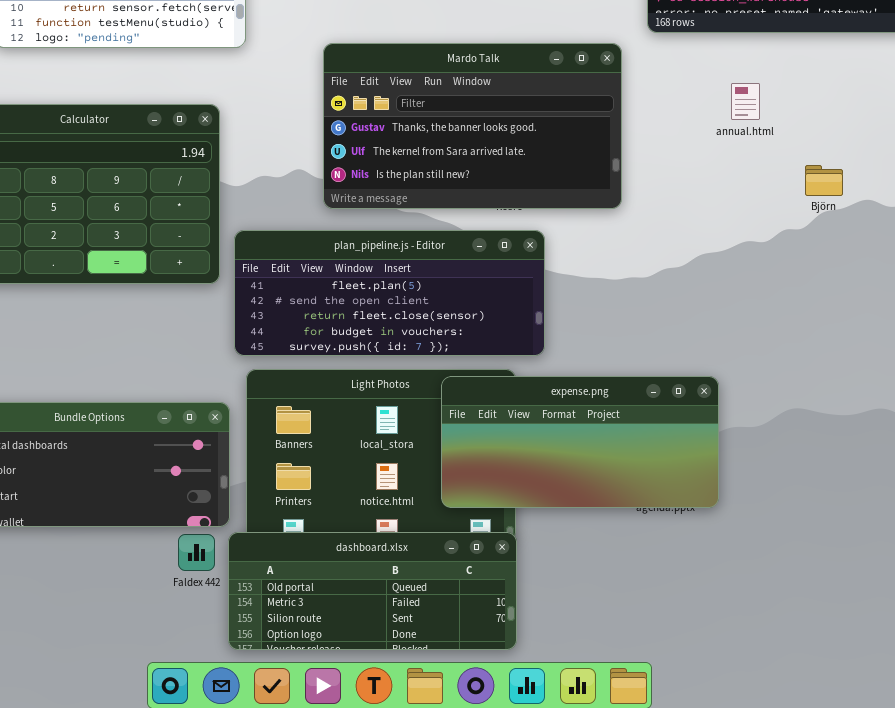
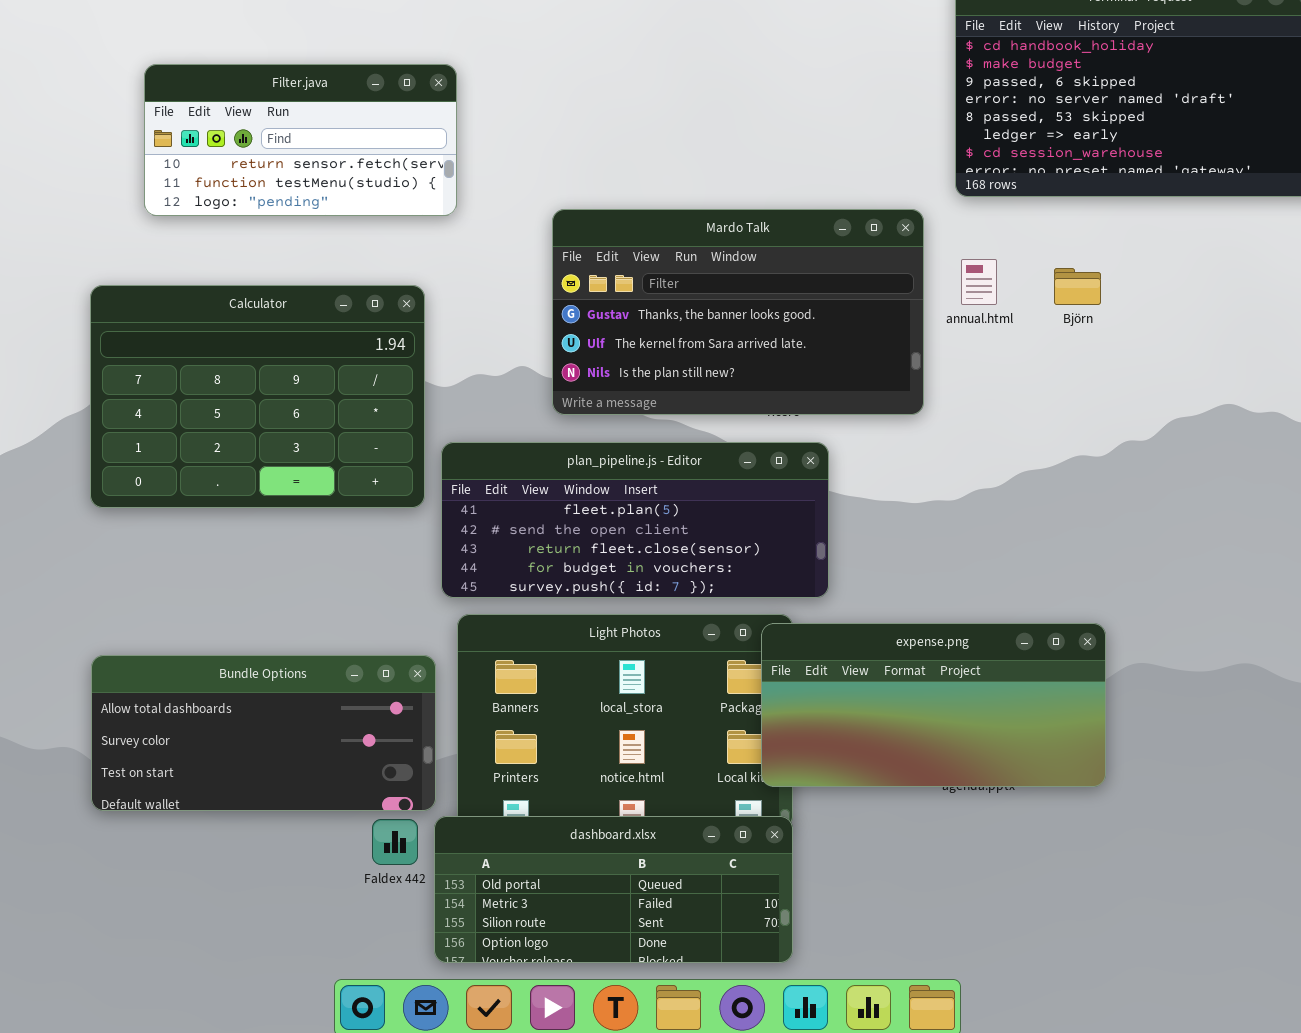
annual.html: [731,83,760,120] -> [961,259,997,305], moved
Björn: [805,165,843,196] -> [1054,268,1101,305], moved
expense.png: [441,376,719,508] -> [761,623,1106,787], moved

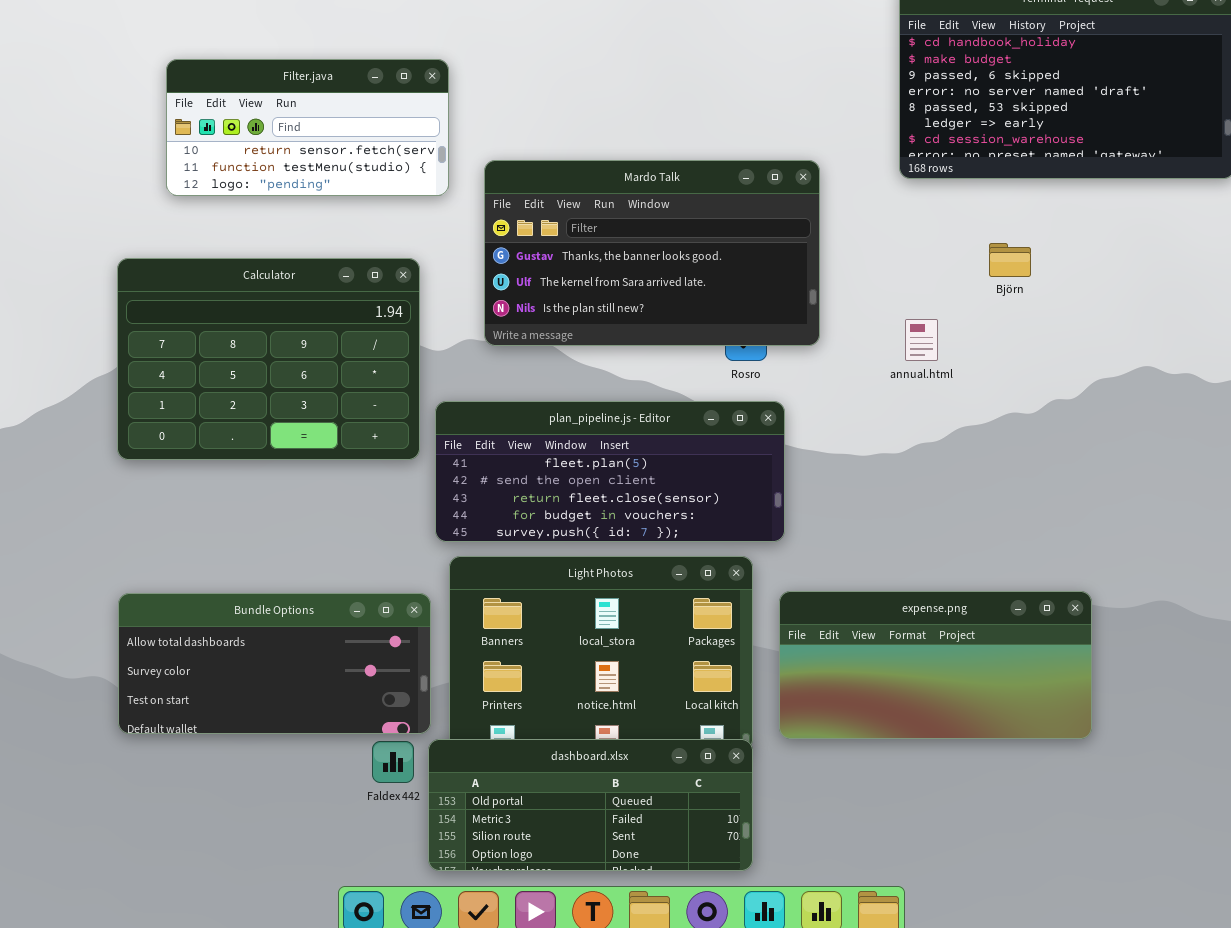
Mardo Talk: [552,209,924,415] -> [484,160,820,346], moved
annual.html: [961,259,997,305] -> [905,319,938,361], moved
expense.png: [761,623,1106,787] -> [779,591,1092,739], moved

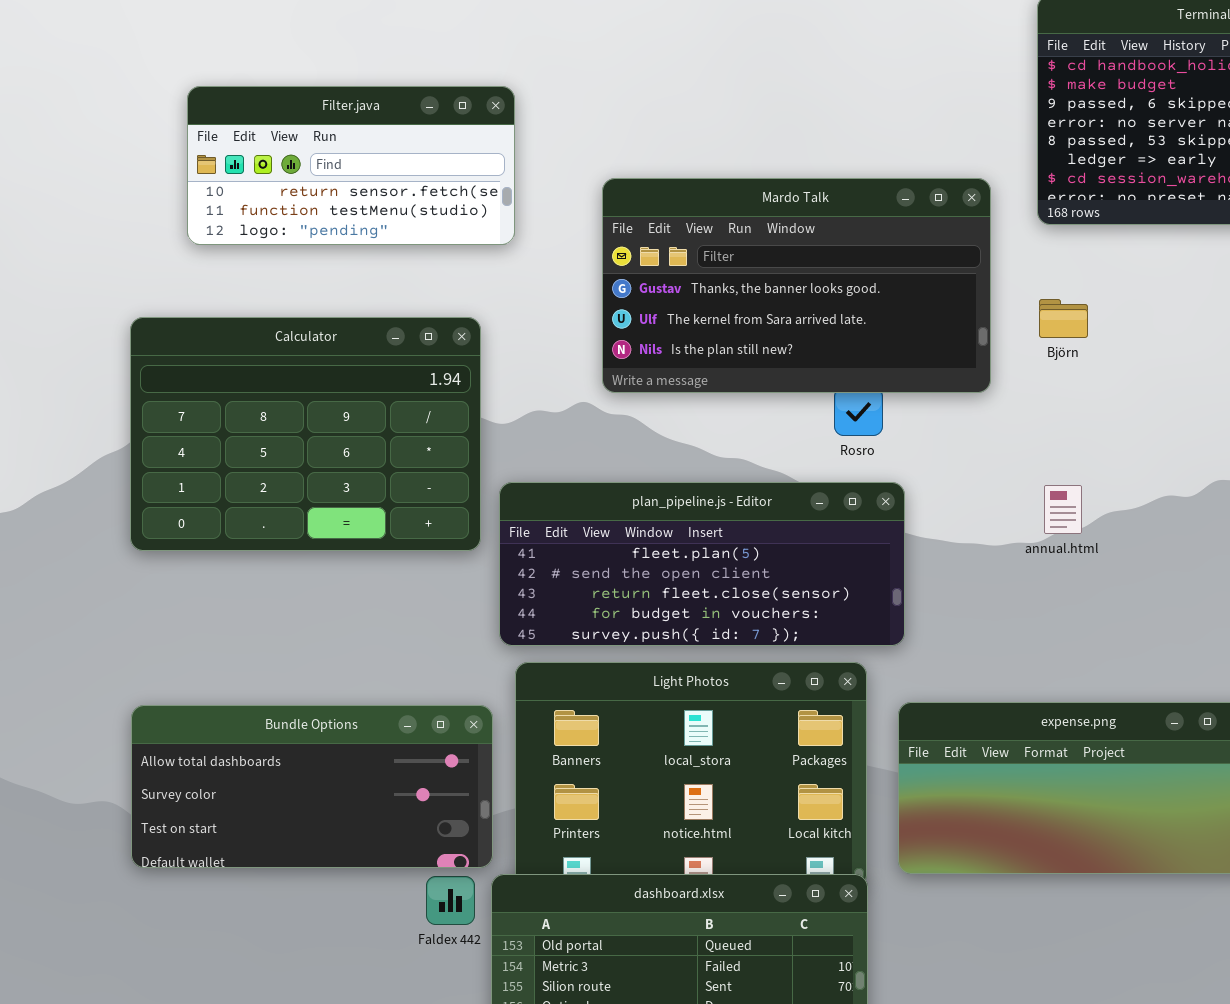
Mardo Talk: [484,160,820,346] -> [602,178,991,393], moved
Björn: [989,243,1031,277] -> [1039,299,1088,338], moved
annual.html: [905,319,938,361] -> [1044,485,1082,534], moved

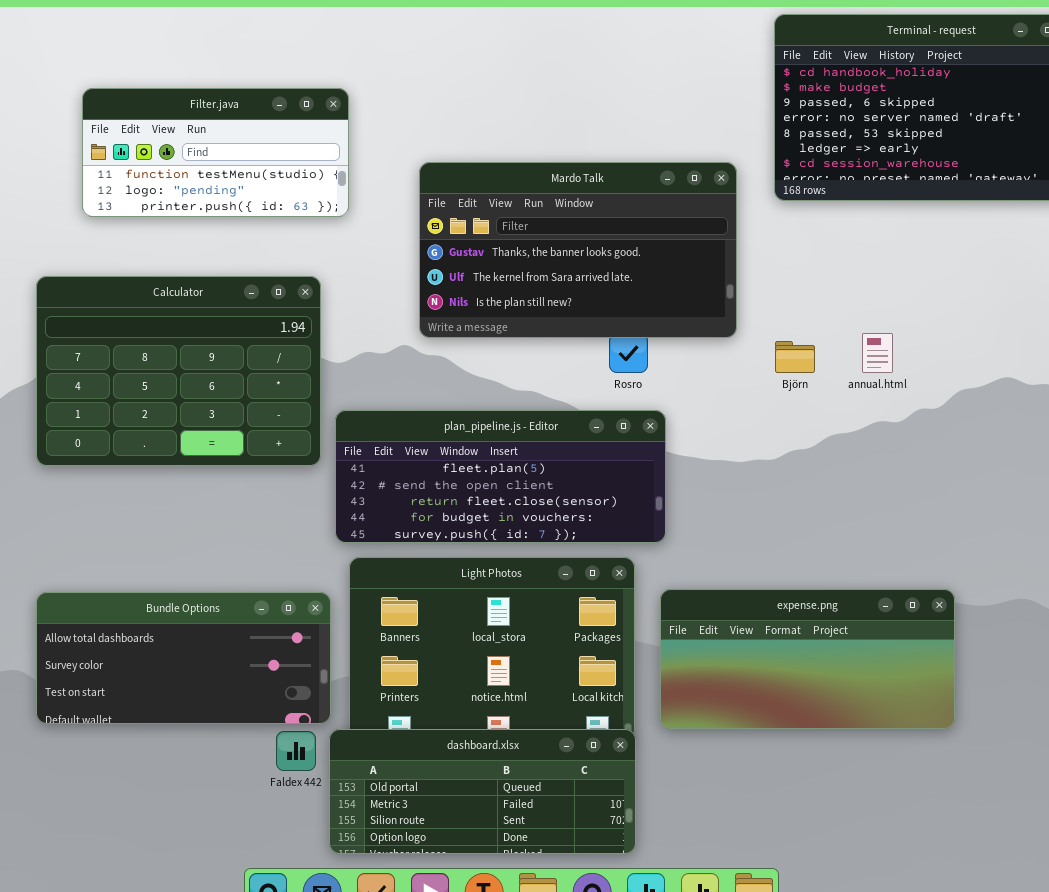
Filter.java: [187,86,515,245] -> [82,88,349,217], scrolled down 1 row
Björn: [1039,299,1088,338] -> [775,341,815,373], moved
annual.html: [1044,485,1082,534] -> [862,333,893,373], moved

